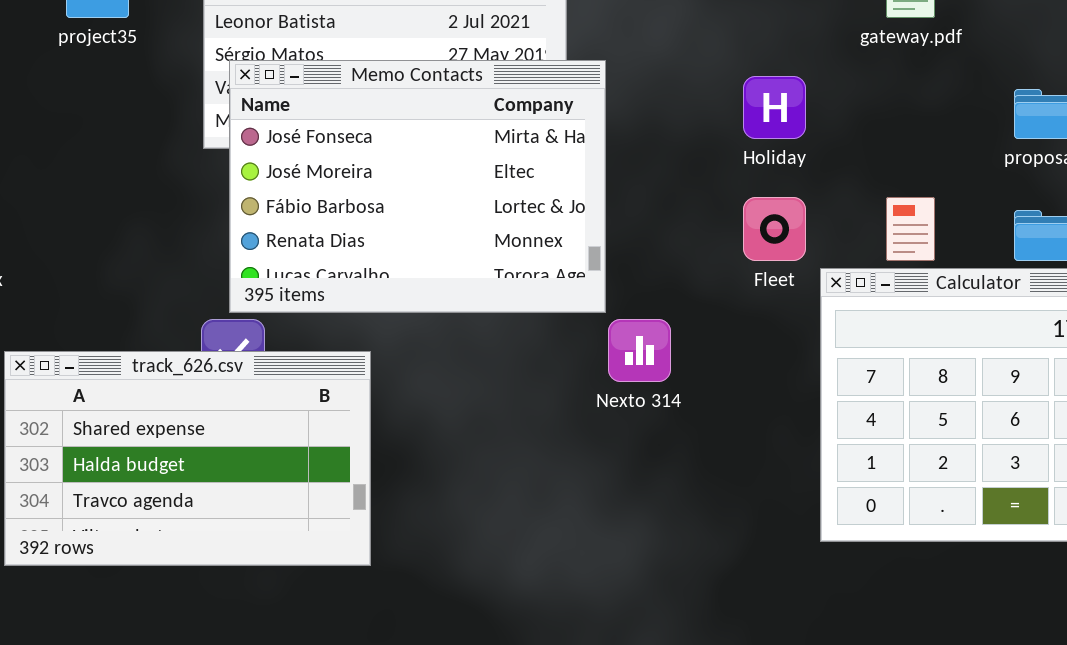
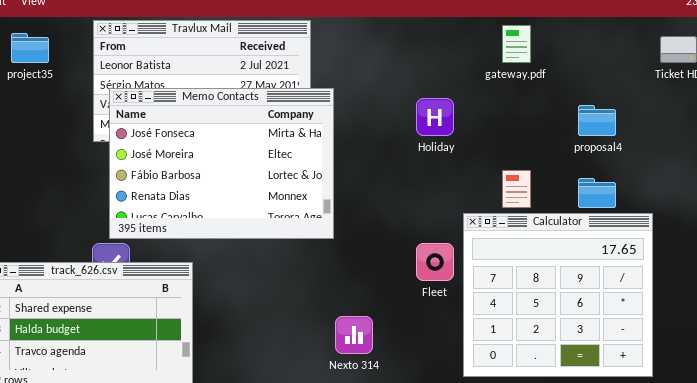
Fleet: [743,197,806,261] -> [416,243,454,281], moved
Nexto 314: [608,319,671,382] -> [335,316,373,354], moved

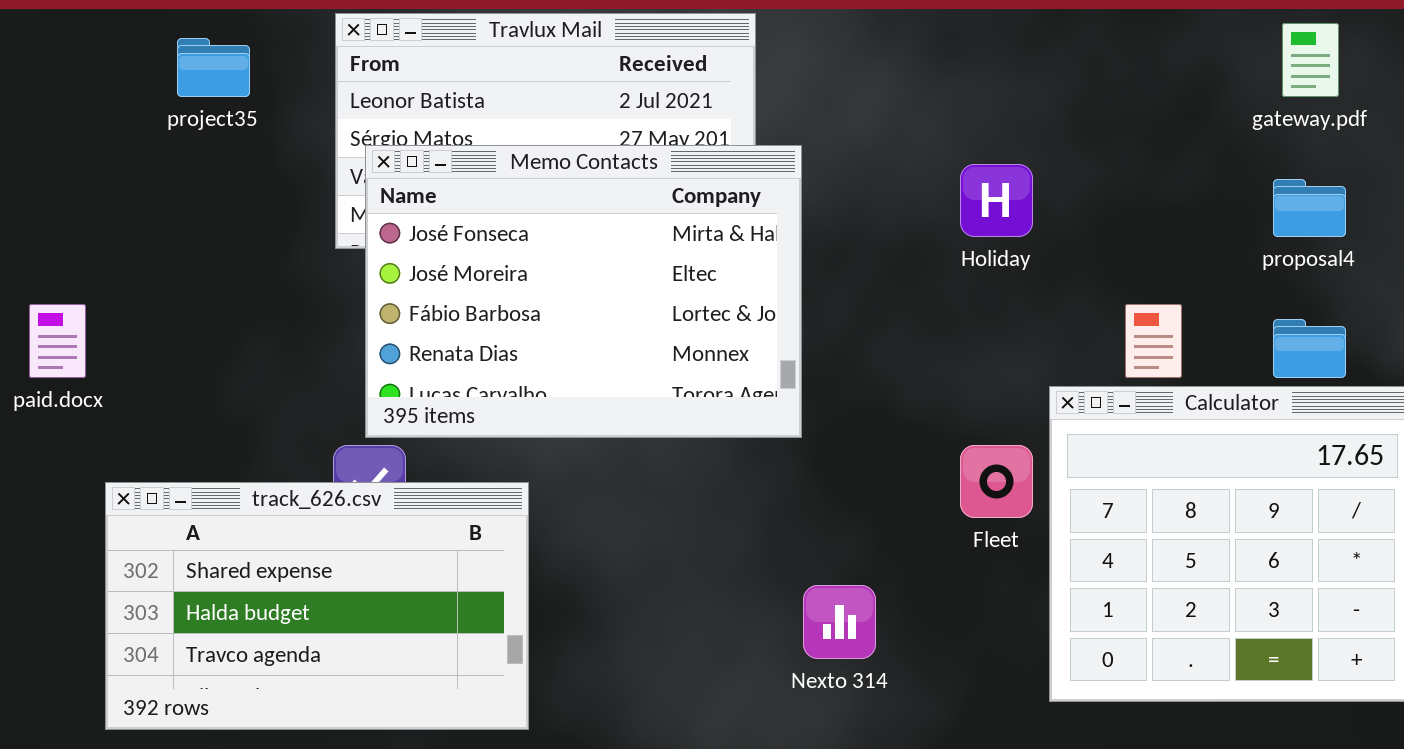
gateway.pdf: [502,25,531,63] -> [1282,23,1339,97], moved

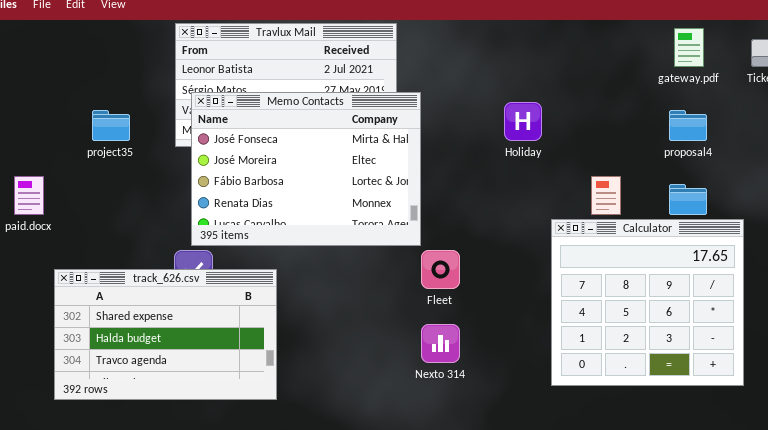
project35: [177,38,250,97] -> [92,110,130,141], moved
Fleet: [960,445,1033,518] -> [421,250,460,289], moved

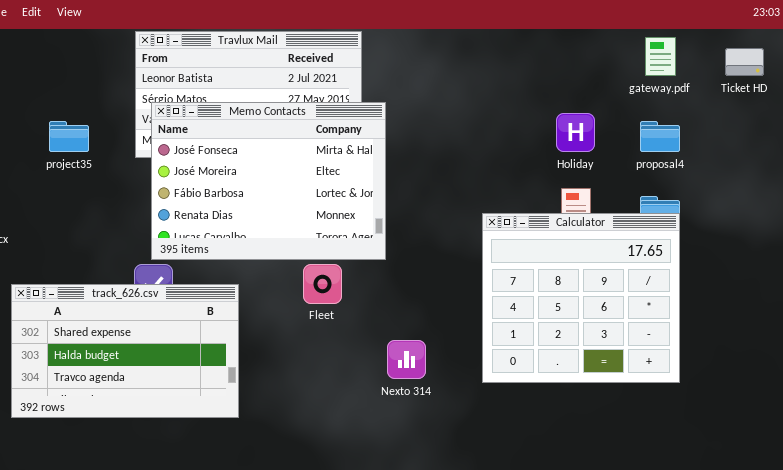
Holiday: [504,102,542,141] -> [556,113,595,152], moved
Calculator: [551,219,744,386] -> [482,213,680,383], moved
Fleet: [421,250,460,289] -> [303,264,342,304], moved

